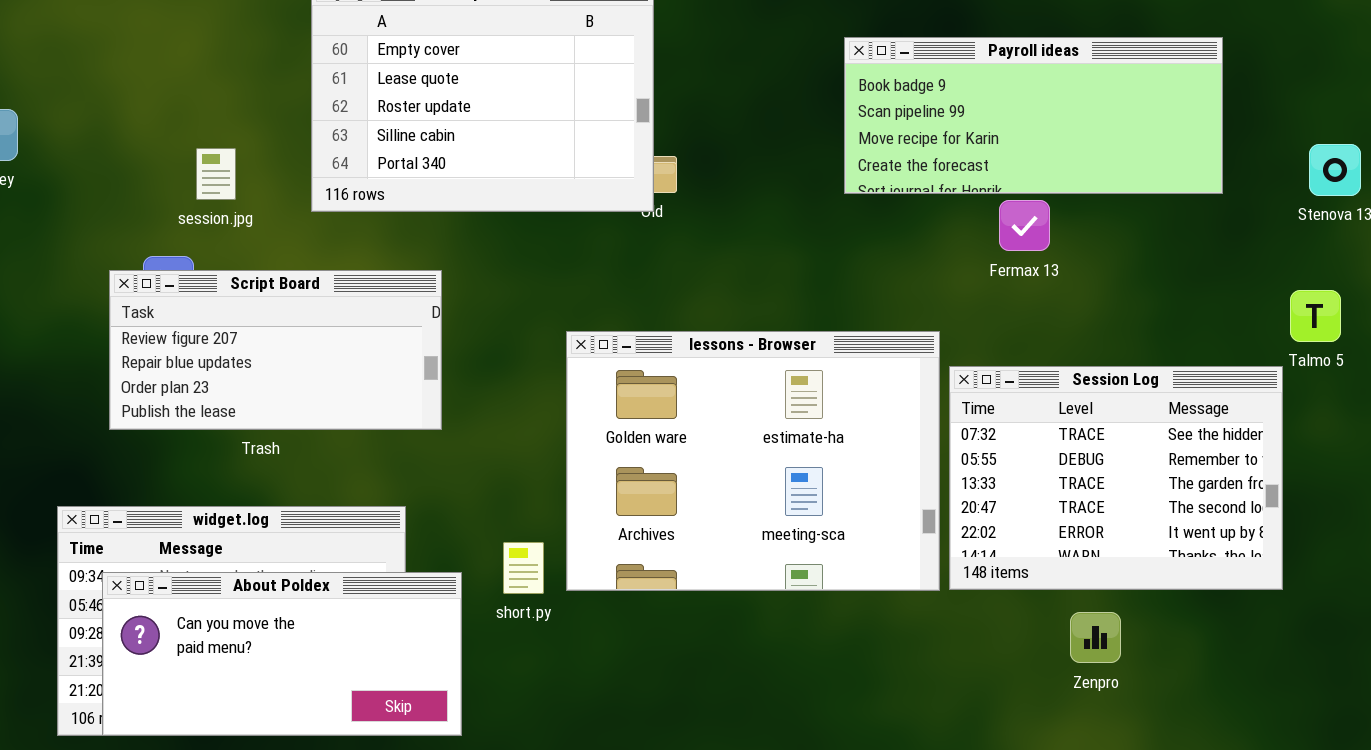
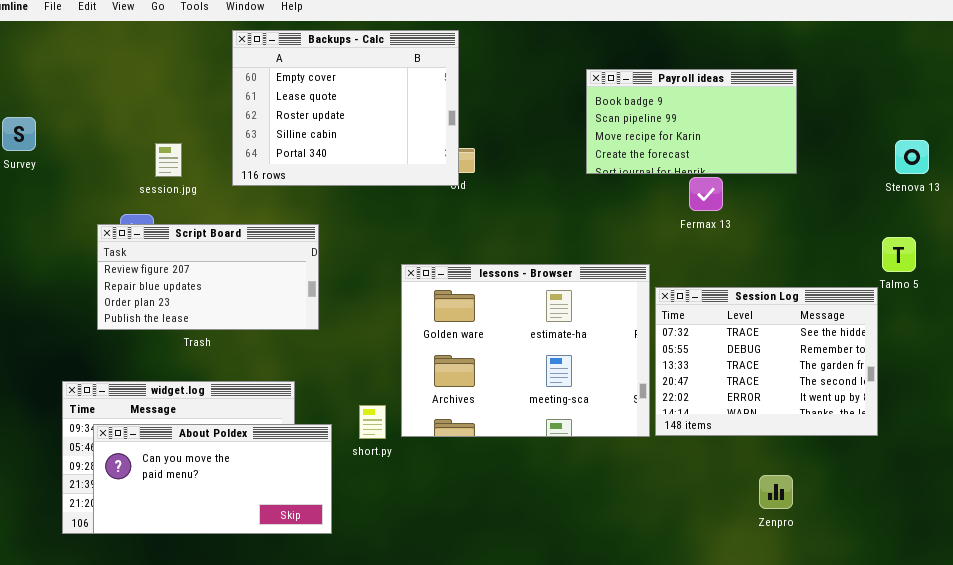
Payroll ideas: [844,37,1223,194] -> [586,69,797,174], resized
Zenpro: [1070,612,1121,663] -> [759,475,793,509], moved

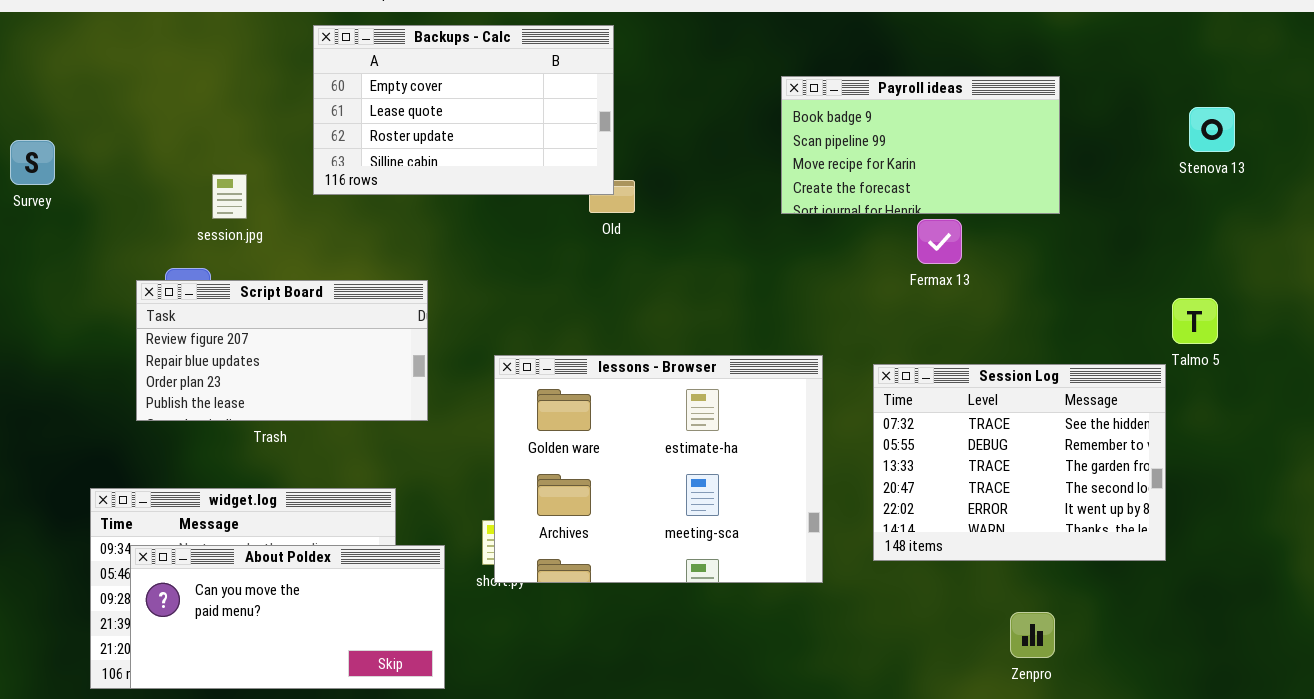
Backups - Calc: [232,30,459,186] -> [313,25,614,195], resized
Stenova 13: [895,140,929,174] -> [1189,107,1235,152], moved
lessons - Browser: [401,264,650,437] -> [494,355,823,583], moved

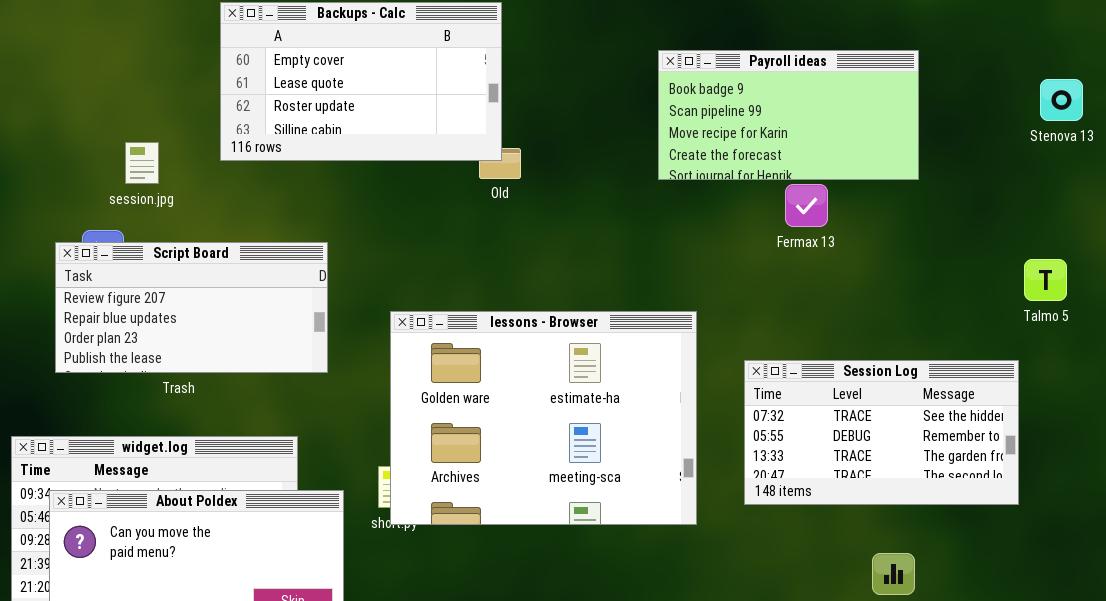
Session Log: [873,364,1166,561] -> [744,360,1019,505], resized

